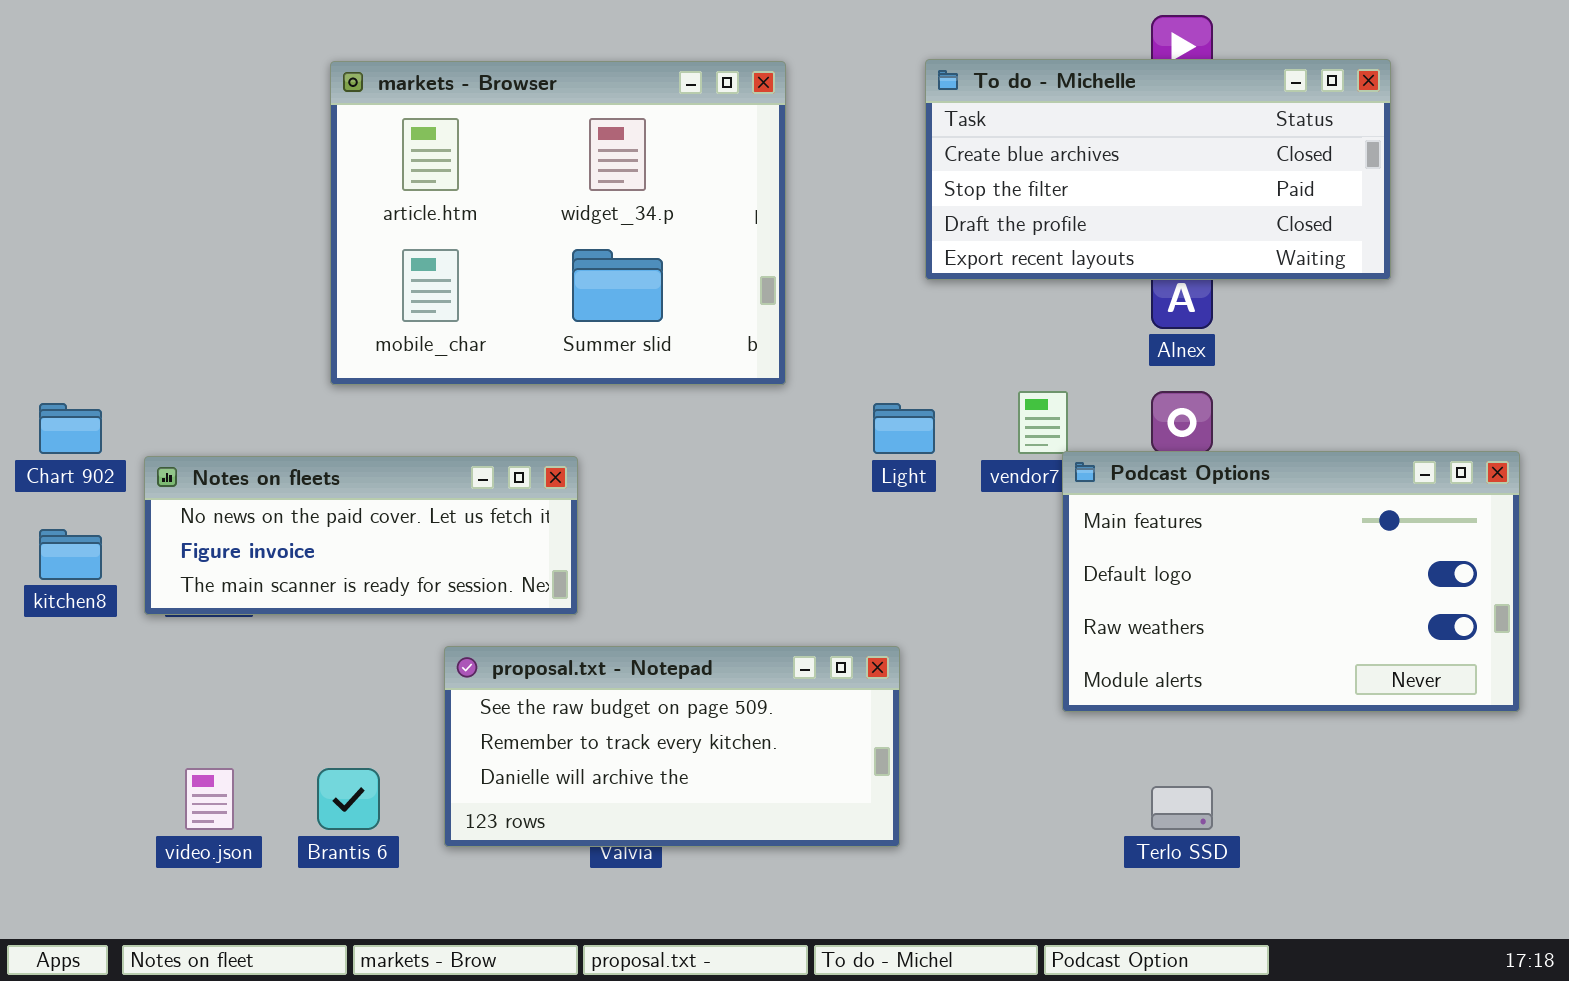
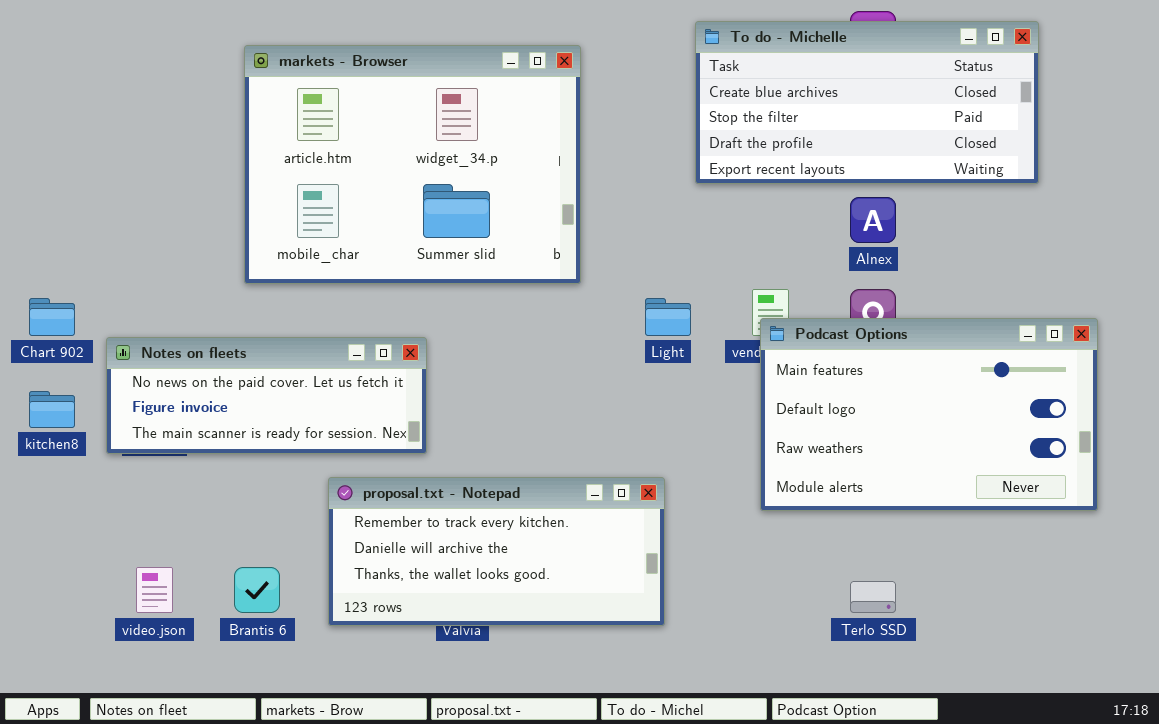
To do - Michelle: [925,59,1391,280] -> [695,21,1039,184], moved
Podcast Options: [1062,451,1520,712] -> [760,318,1098,511], moved
proposal.txt - Notepad: [444,646,900,847] -> [328,477,665,626], scrolled down 1 row

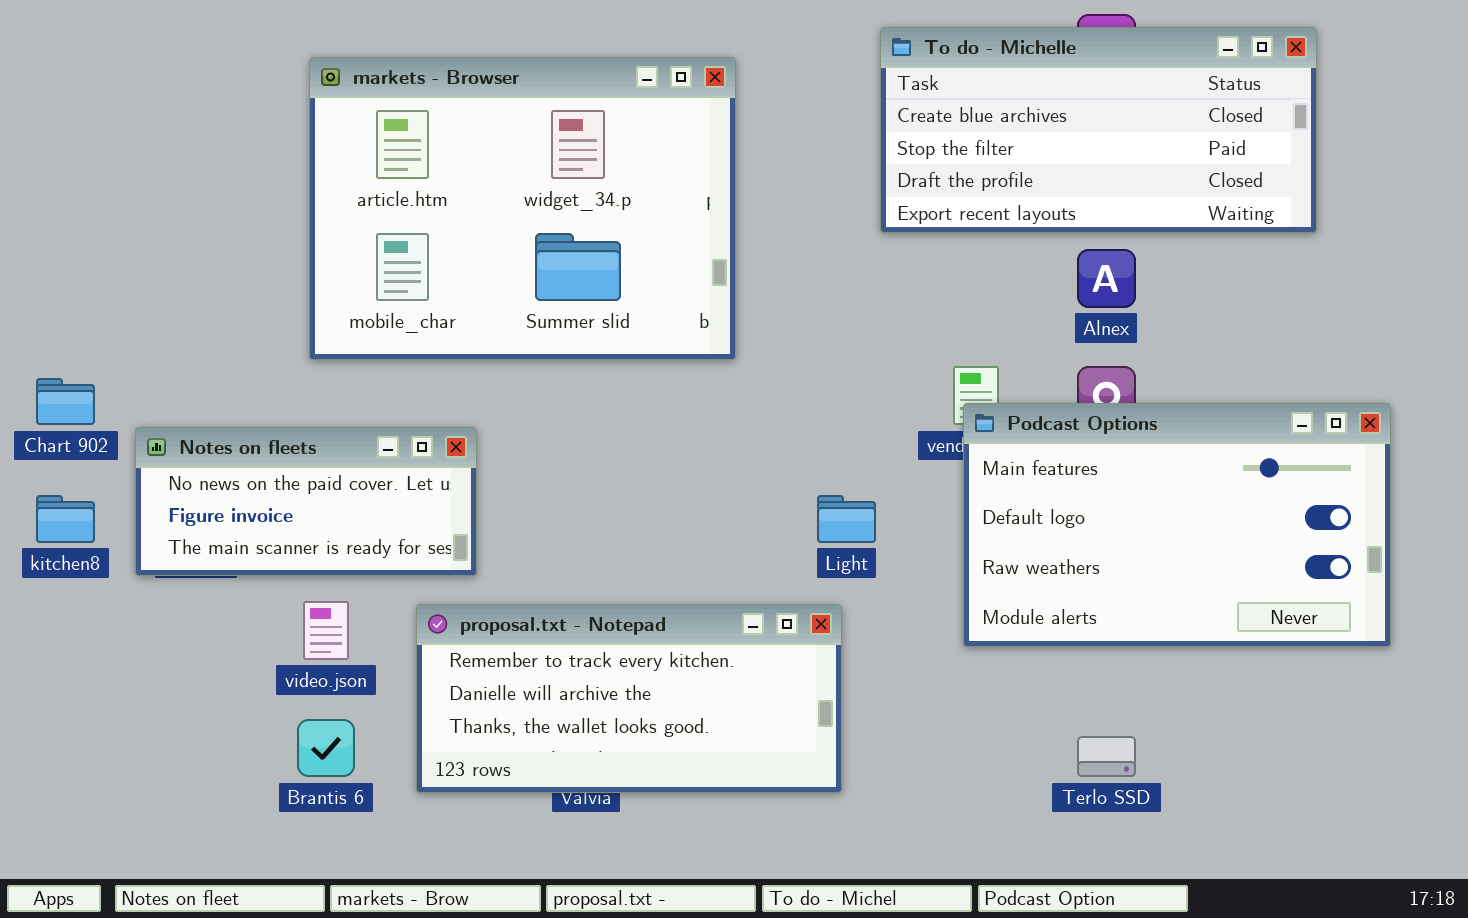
Light: [645,298,691,336] -> [817,495,876,543], moved
Notes on fleets: [106,337,427,454] -> [135,427,477,576], resized
video.json: [136,567,173,613] -> [303,601,349,660], moved

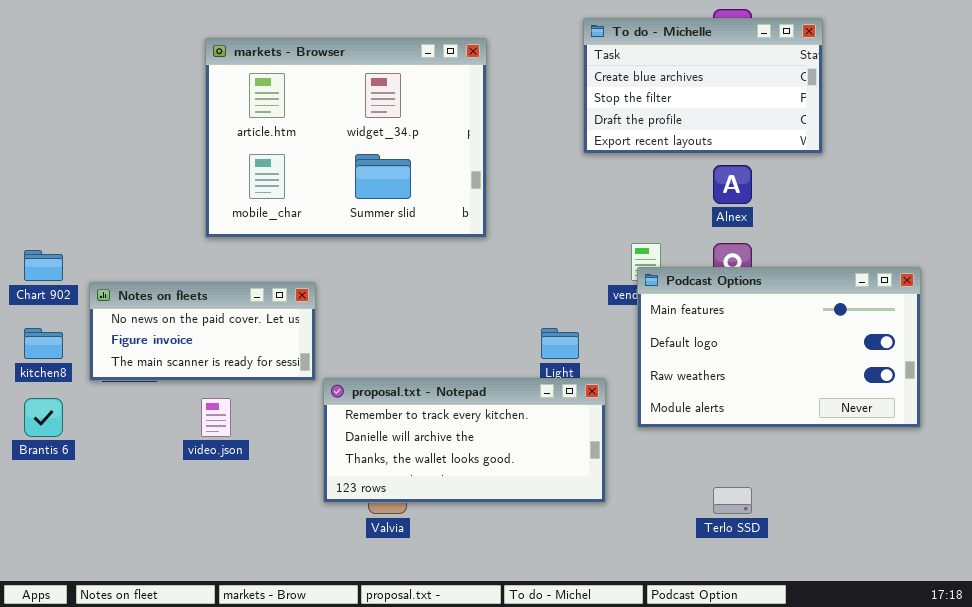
To do - Michelle: [880,27,1317,233] -> [583,18,823,154], resized
proposal.txt - Notepad: [416,604,842,793] -> [323,378,606,503], moved
Brantis 6: [297,719,355,777] -> [24,398,63,437], moved

